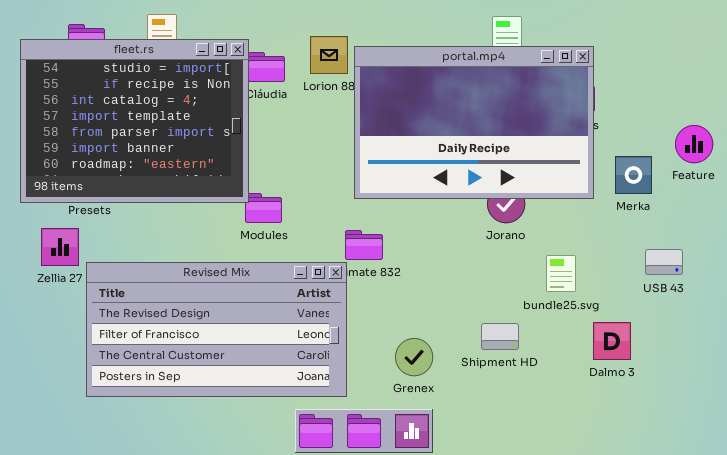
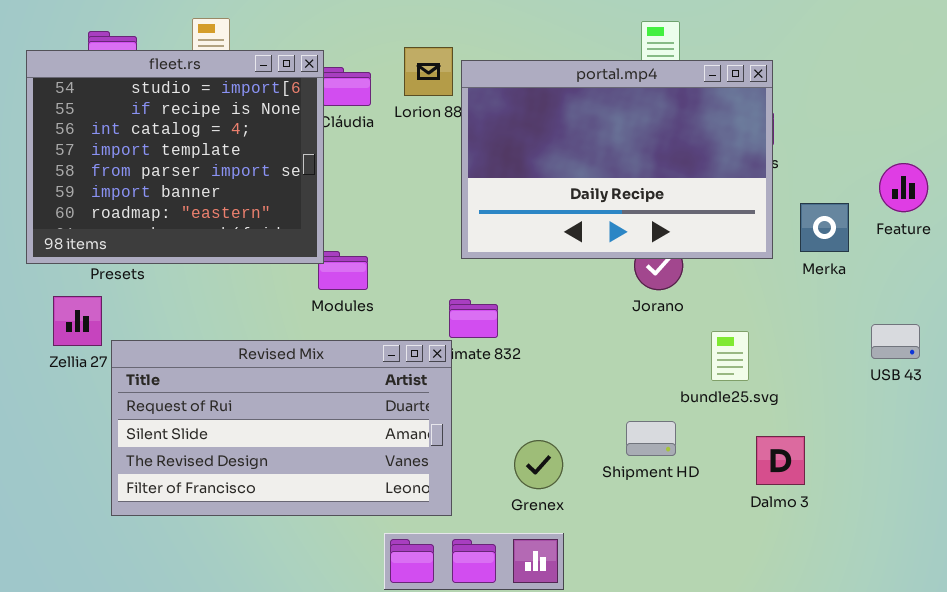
USB 43: [645,249,683,275] -> [871,324,920,359], moved
Revised Mix: [86,262,347,397] -> [111,340,452,516], scrolled up 2 rows
Dalmo 3: [593,322,631,360] -> [756,436,805,485], moved

